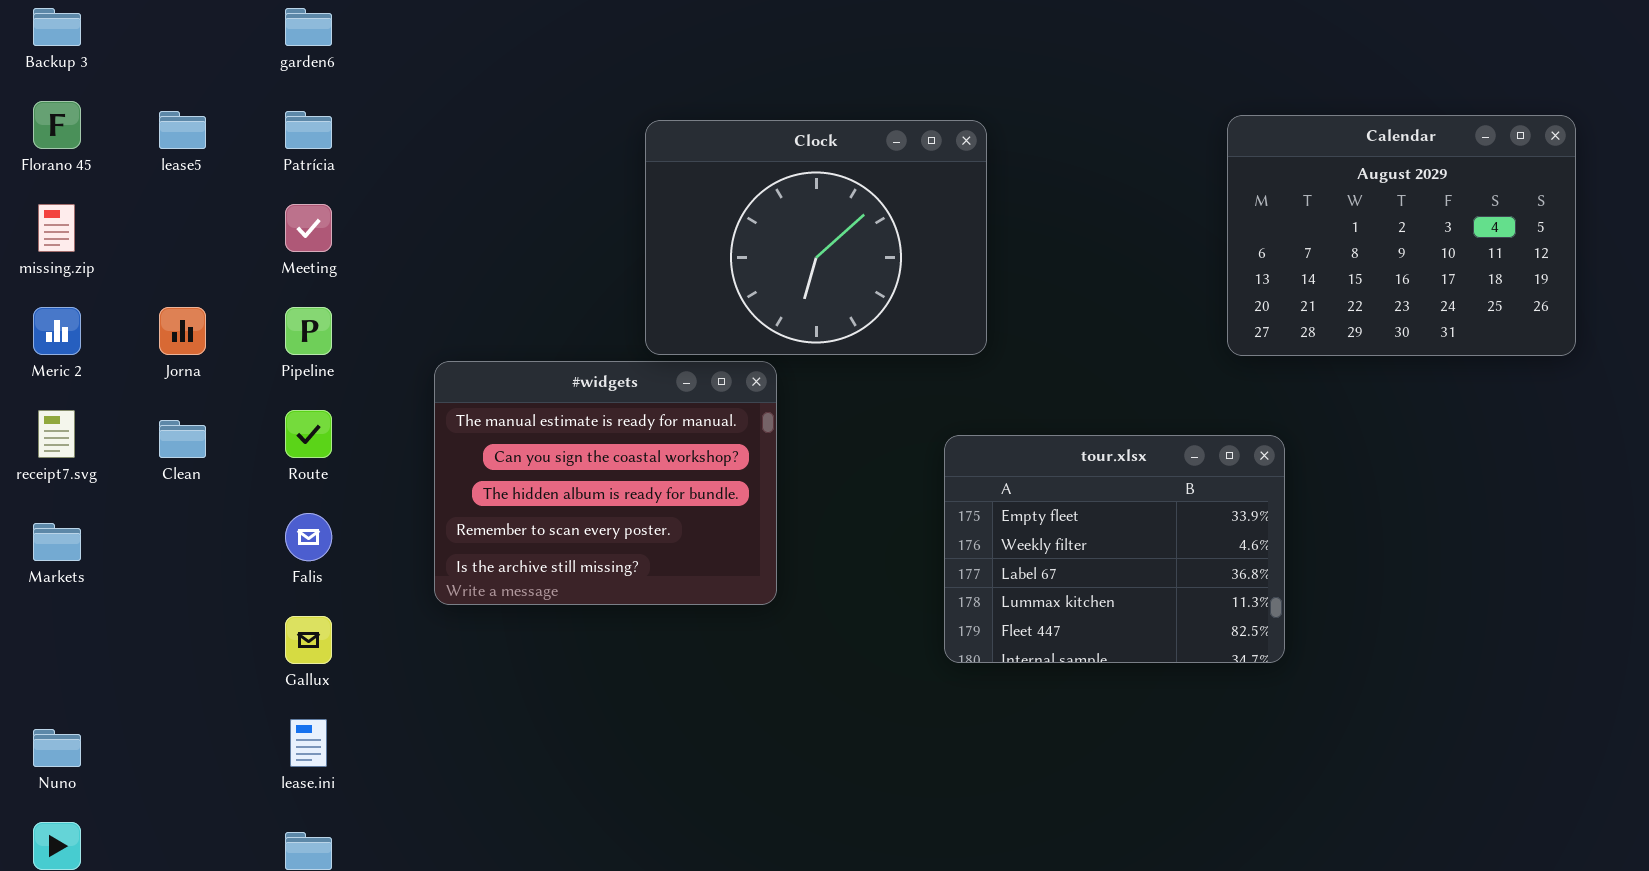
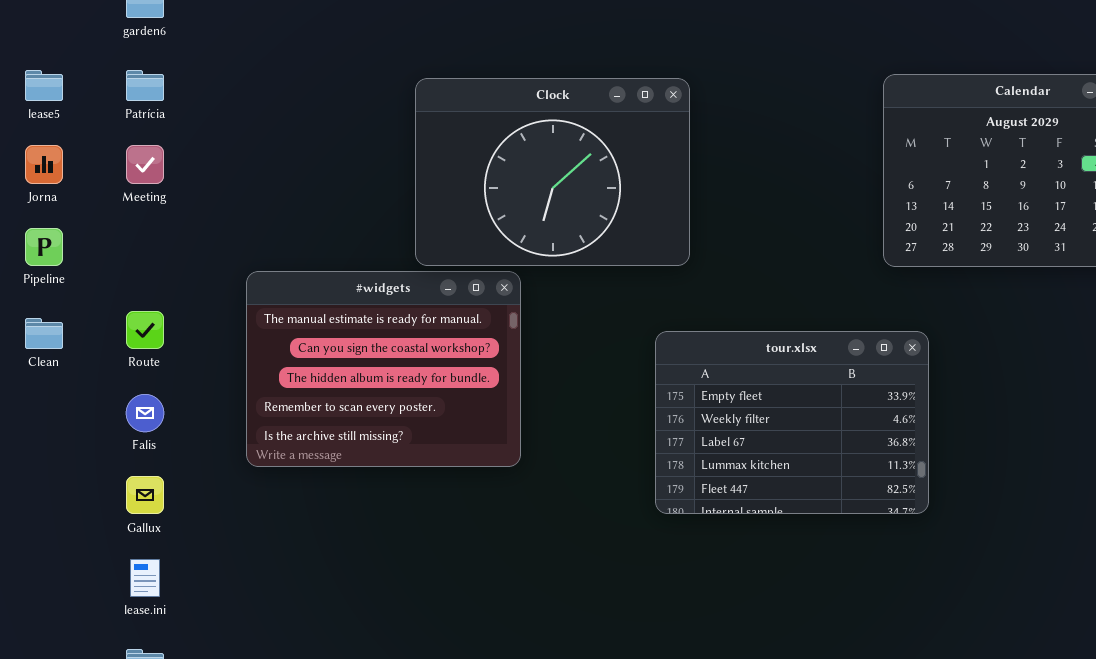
Jorna: [159,307,206,355] -> [25,145,63,184], moved
Pipeline: [285,307,332,355] -> [25,228,63,266], moved

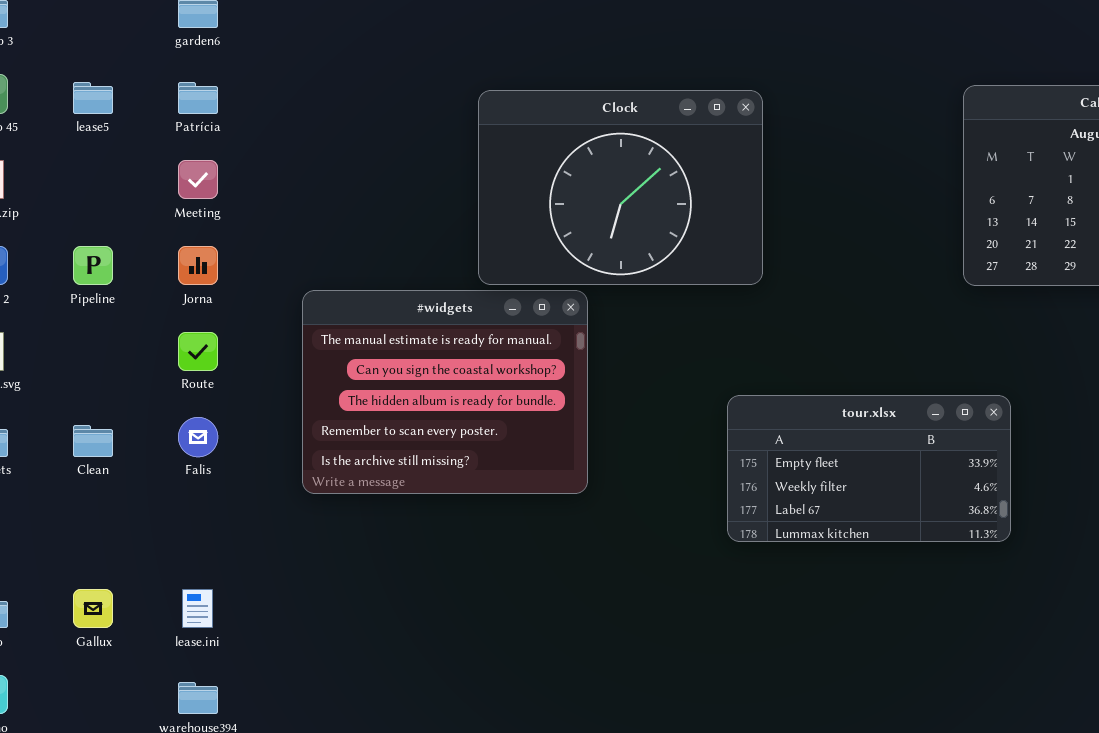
Jorna: [25,145,63,184] -> [178,246,218,285], moved
Clean: [25,318,63,349] -> [73,425,113,457], moved
tour.xlsx: [655,331,929,514] -> [727,395,1011,542], resized
Gallux: [126,476,164,514] -> [73,589,113,628], moved

